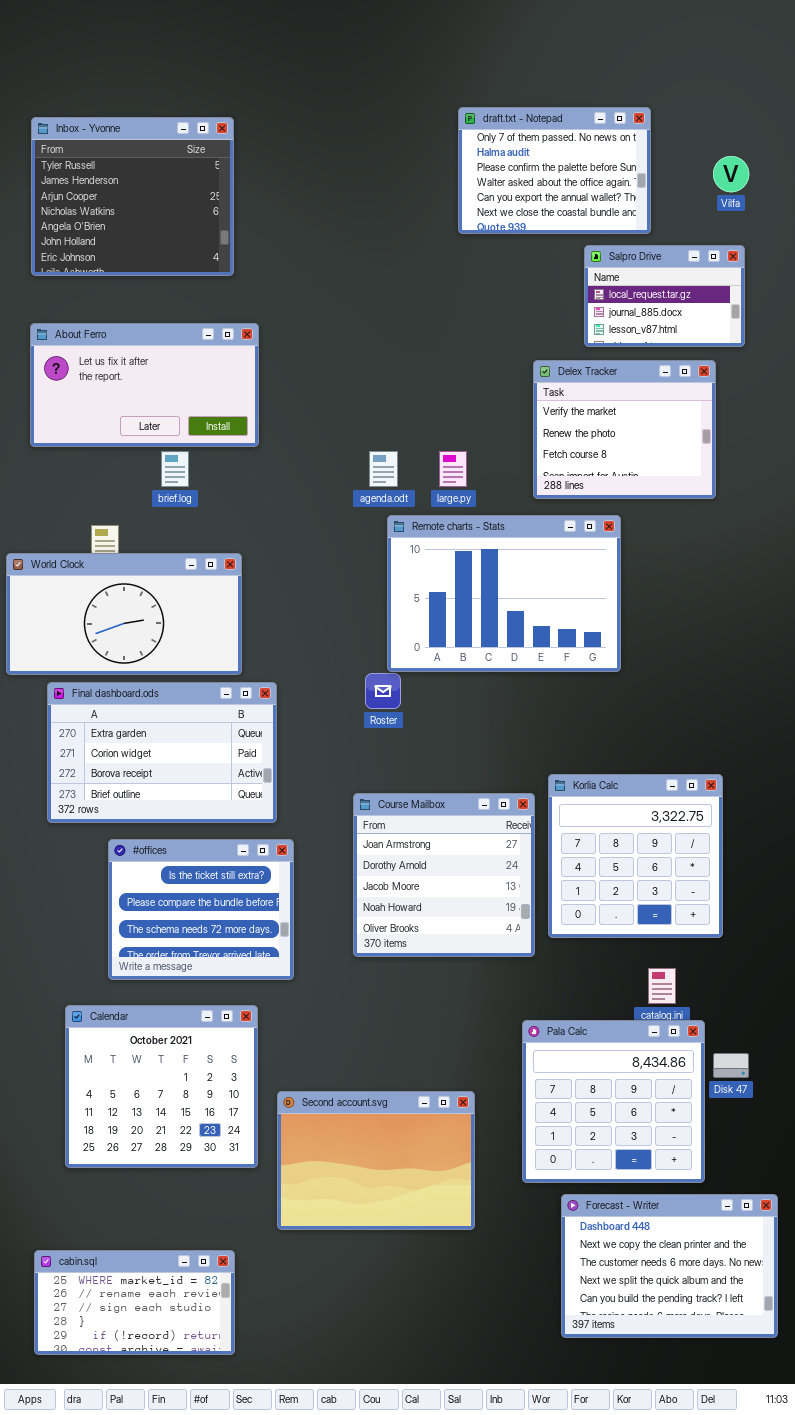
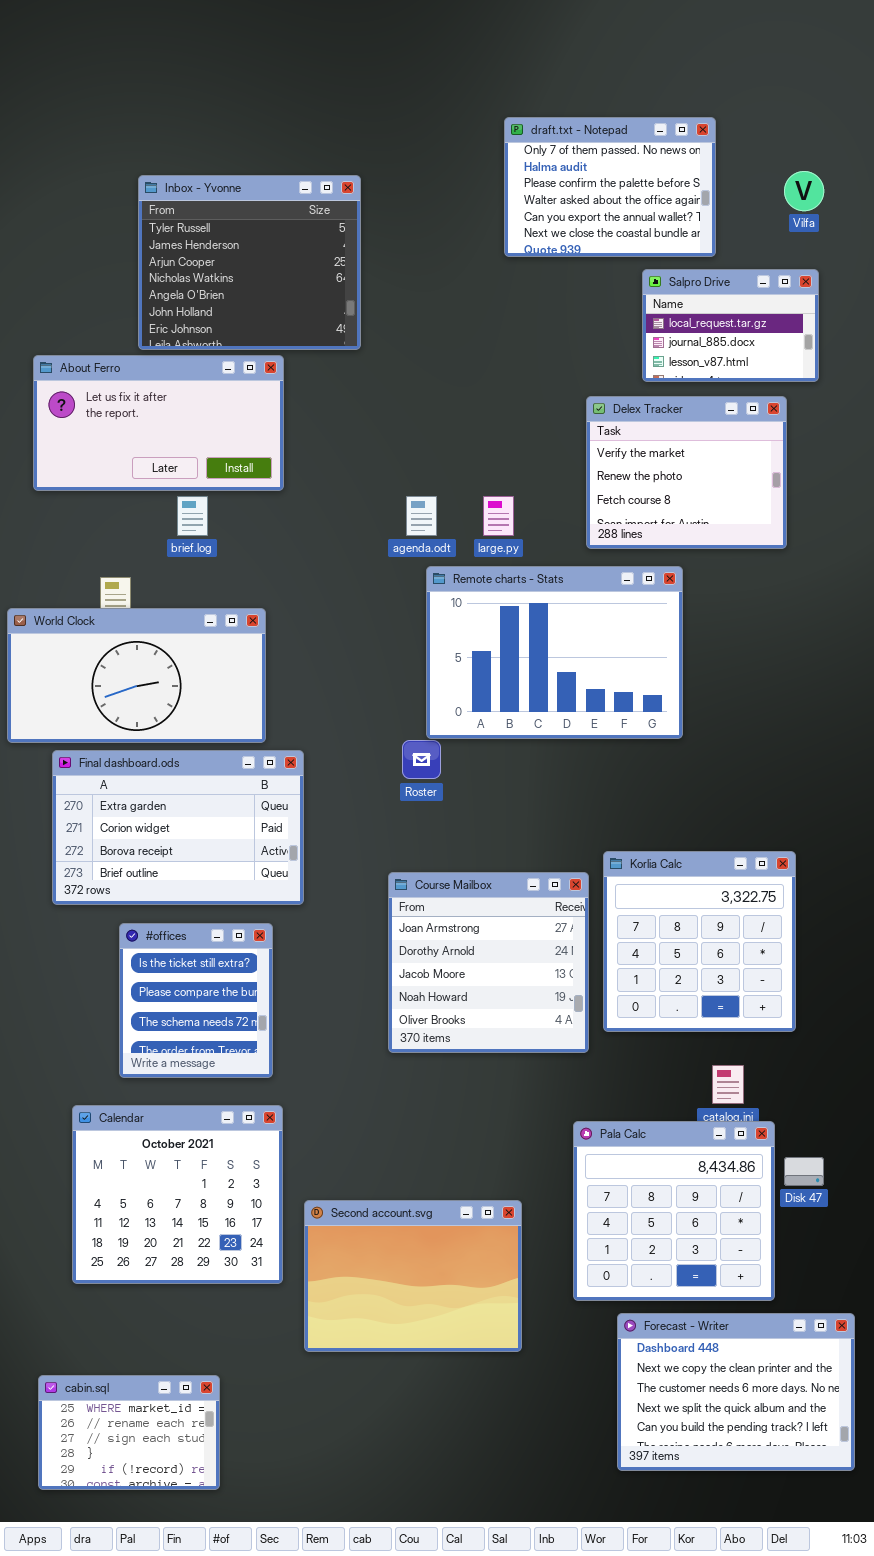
Inbox - Yvonne: [31,117,234,276] -> [138,175,361,350], moved
#offices: [108,839,294,980] -> [119,923,273,1078], resized
cabin.sql: [34,1250,235,1355] -> [38,1375,220,1490], resized

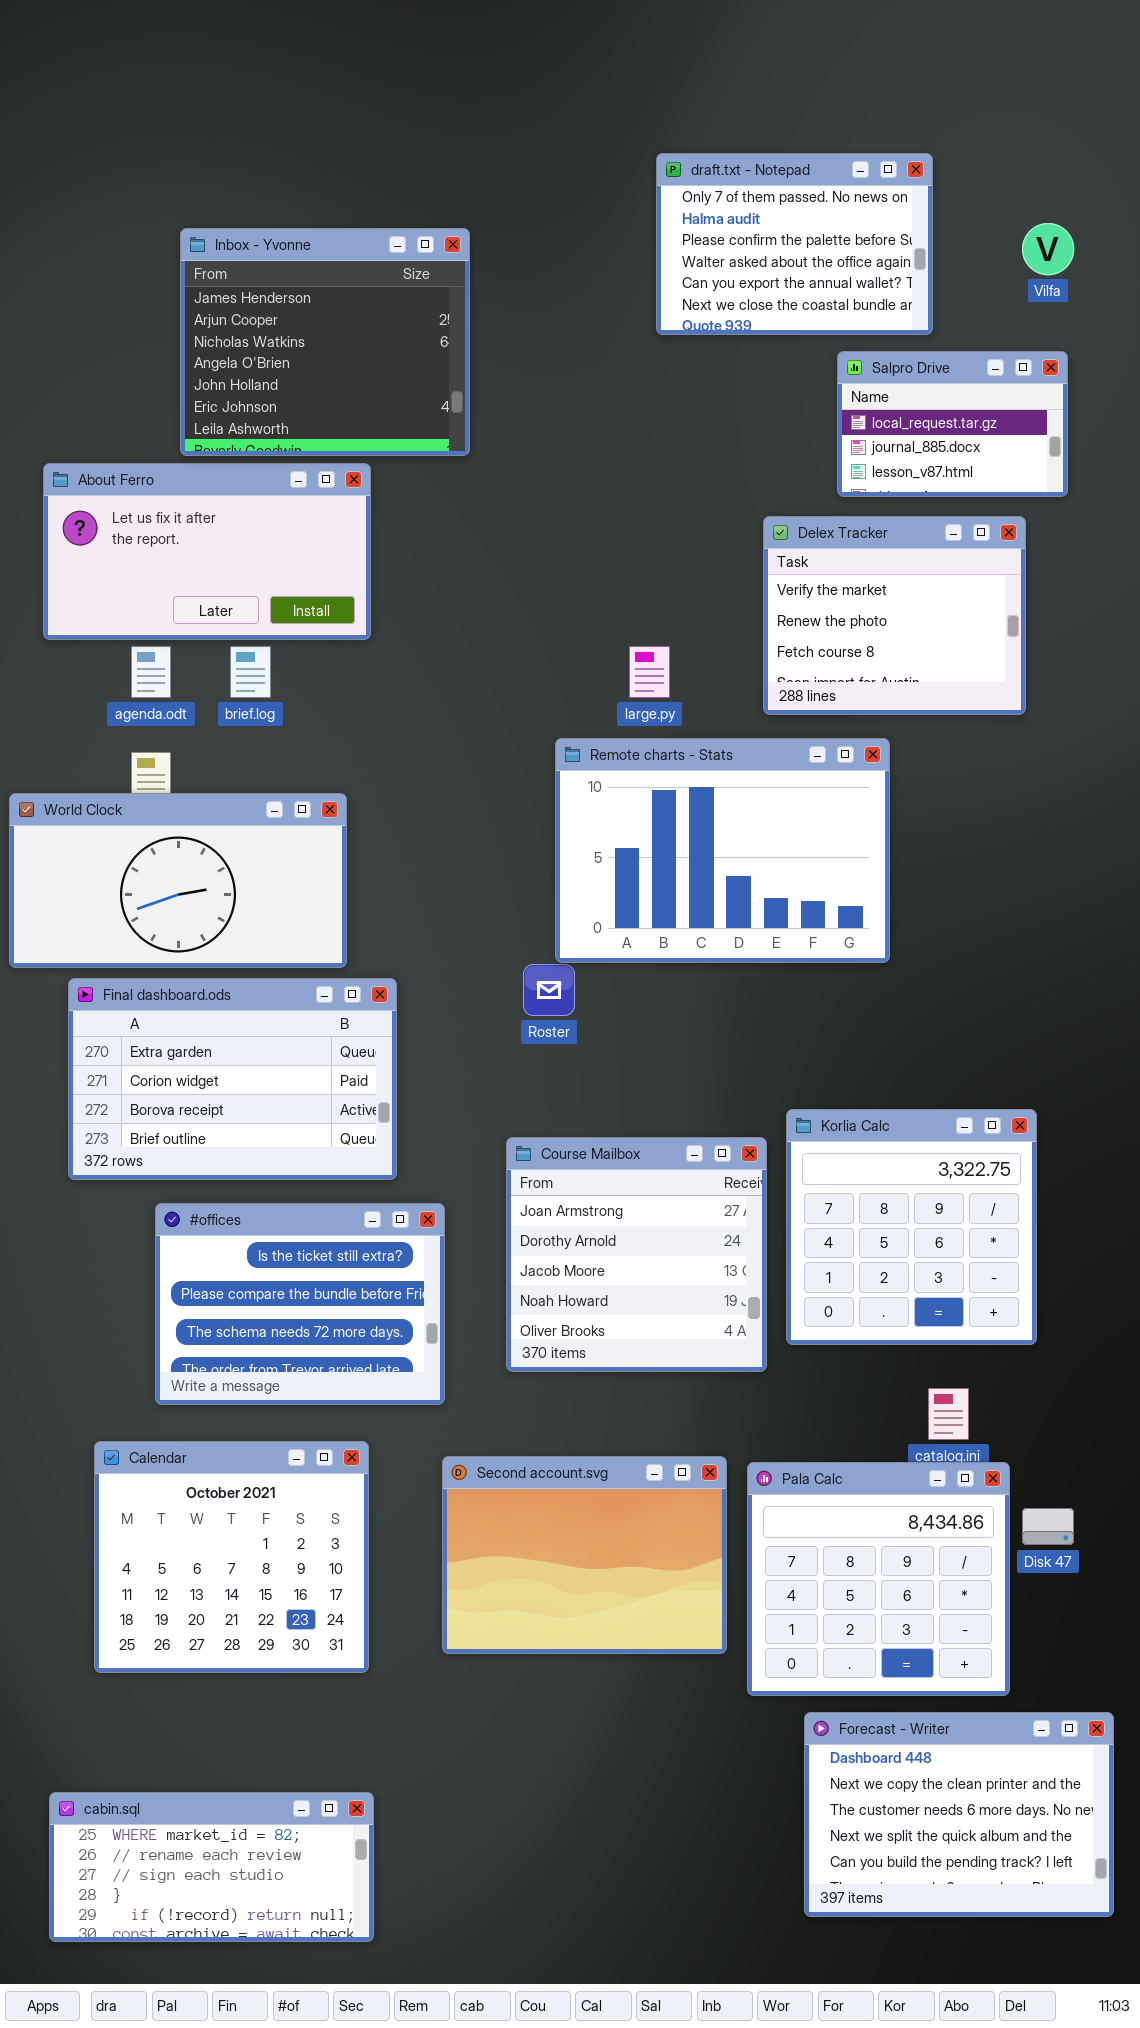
Inbox - Yvonne: [138,175,361,350] -> [180,228,470,456], scrolled down 1 row
agenda.odt: [406,496,437,536] -> [131,646,171,698], moved
#offices: [119,923,273,1078] -> [155,1203,445,1405], resized
Second account.svg: [304,1200,522,1352] -> [442,1456,727,1654], moved
cabin.sql: [38,1375,220,1490] -> [49,1792,374,1942], resized

